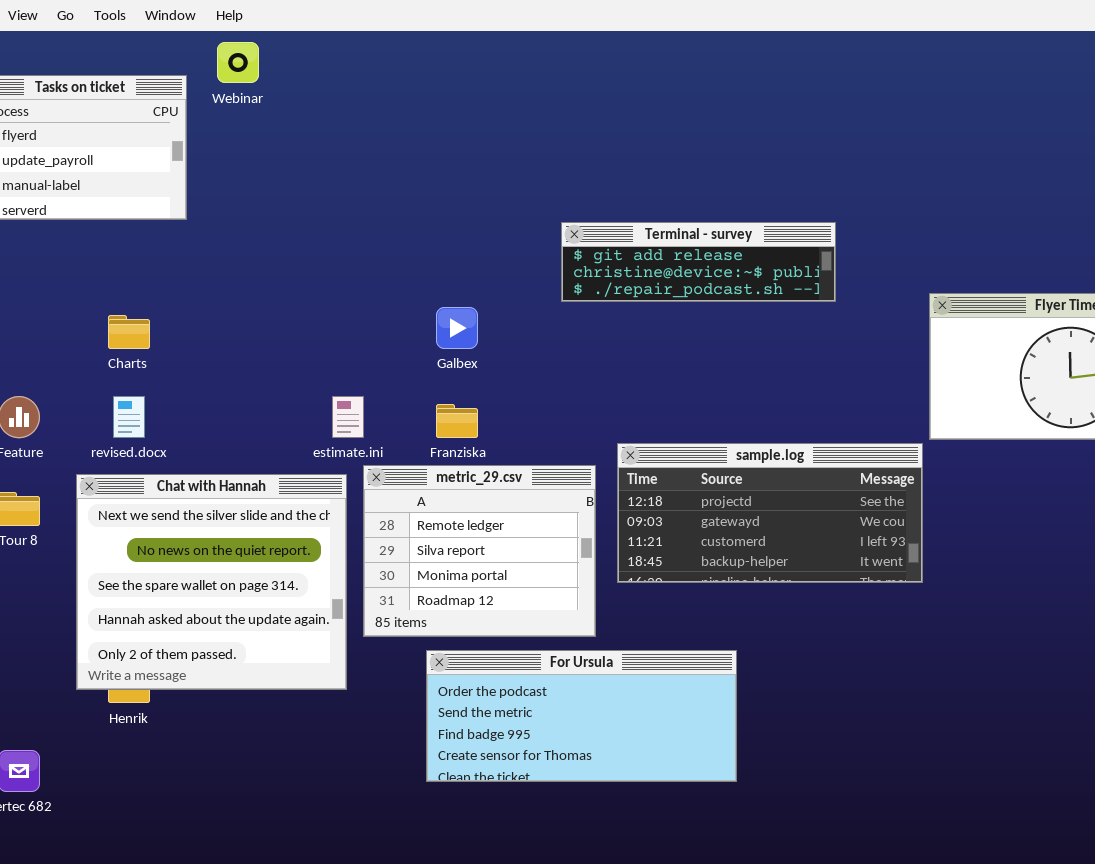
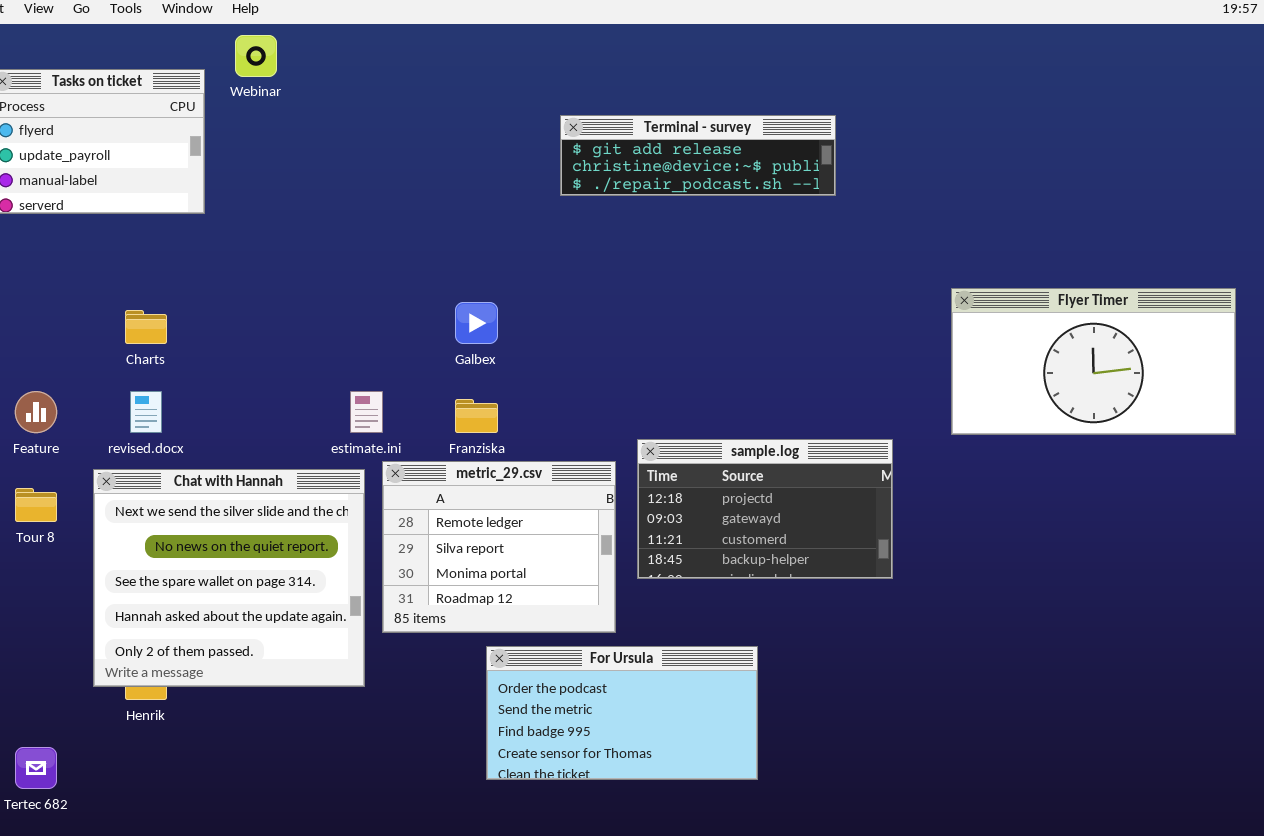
Terminal - survey: [561,222,836,302] -> [560,115,836,196], moved
sample.log: [617,443,923,583] -> [637,439,893,579], resized
For Ursula: [426,650,737,782] -> [486,646,758,780], resized

